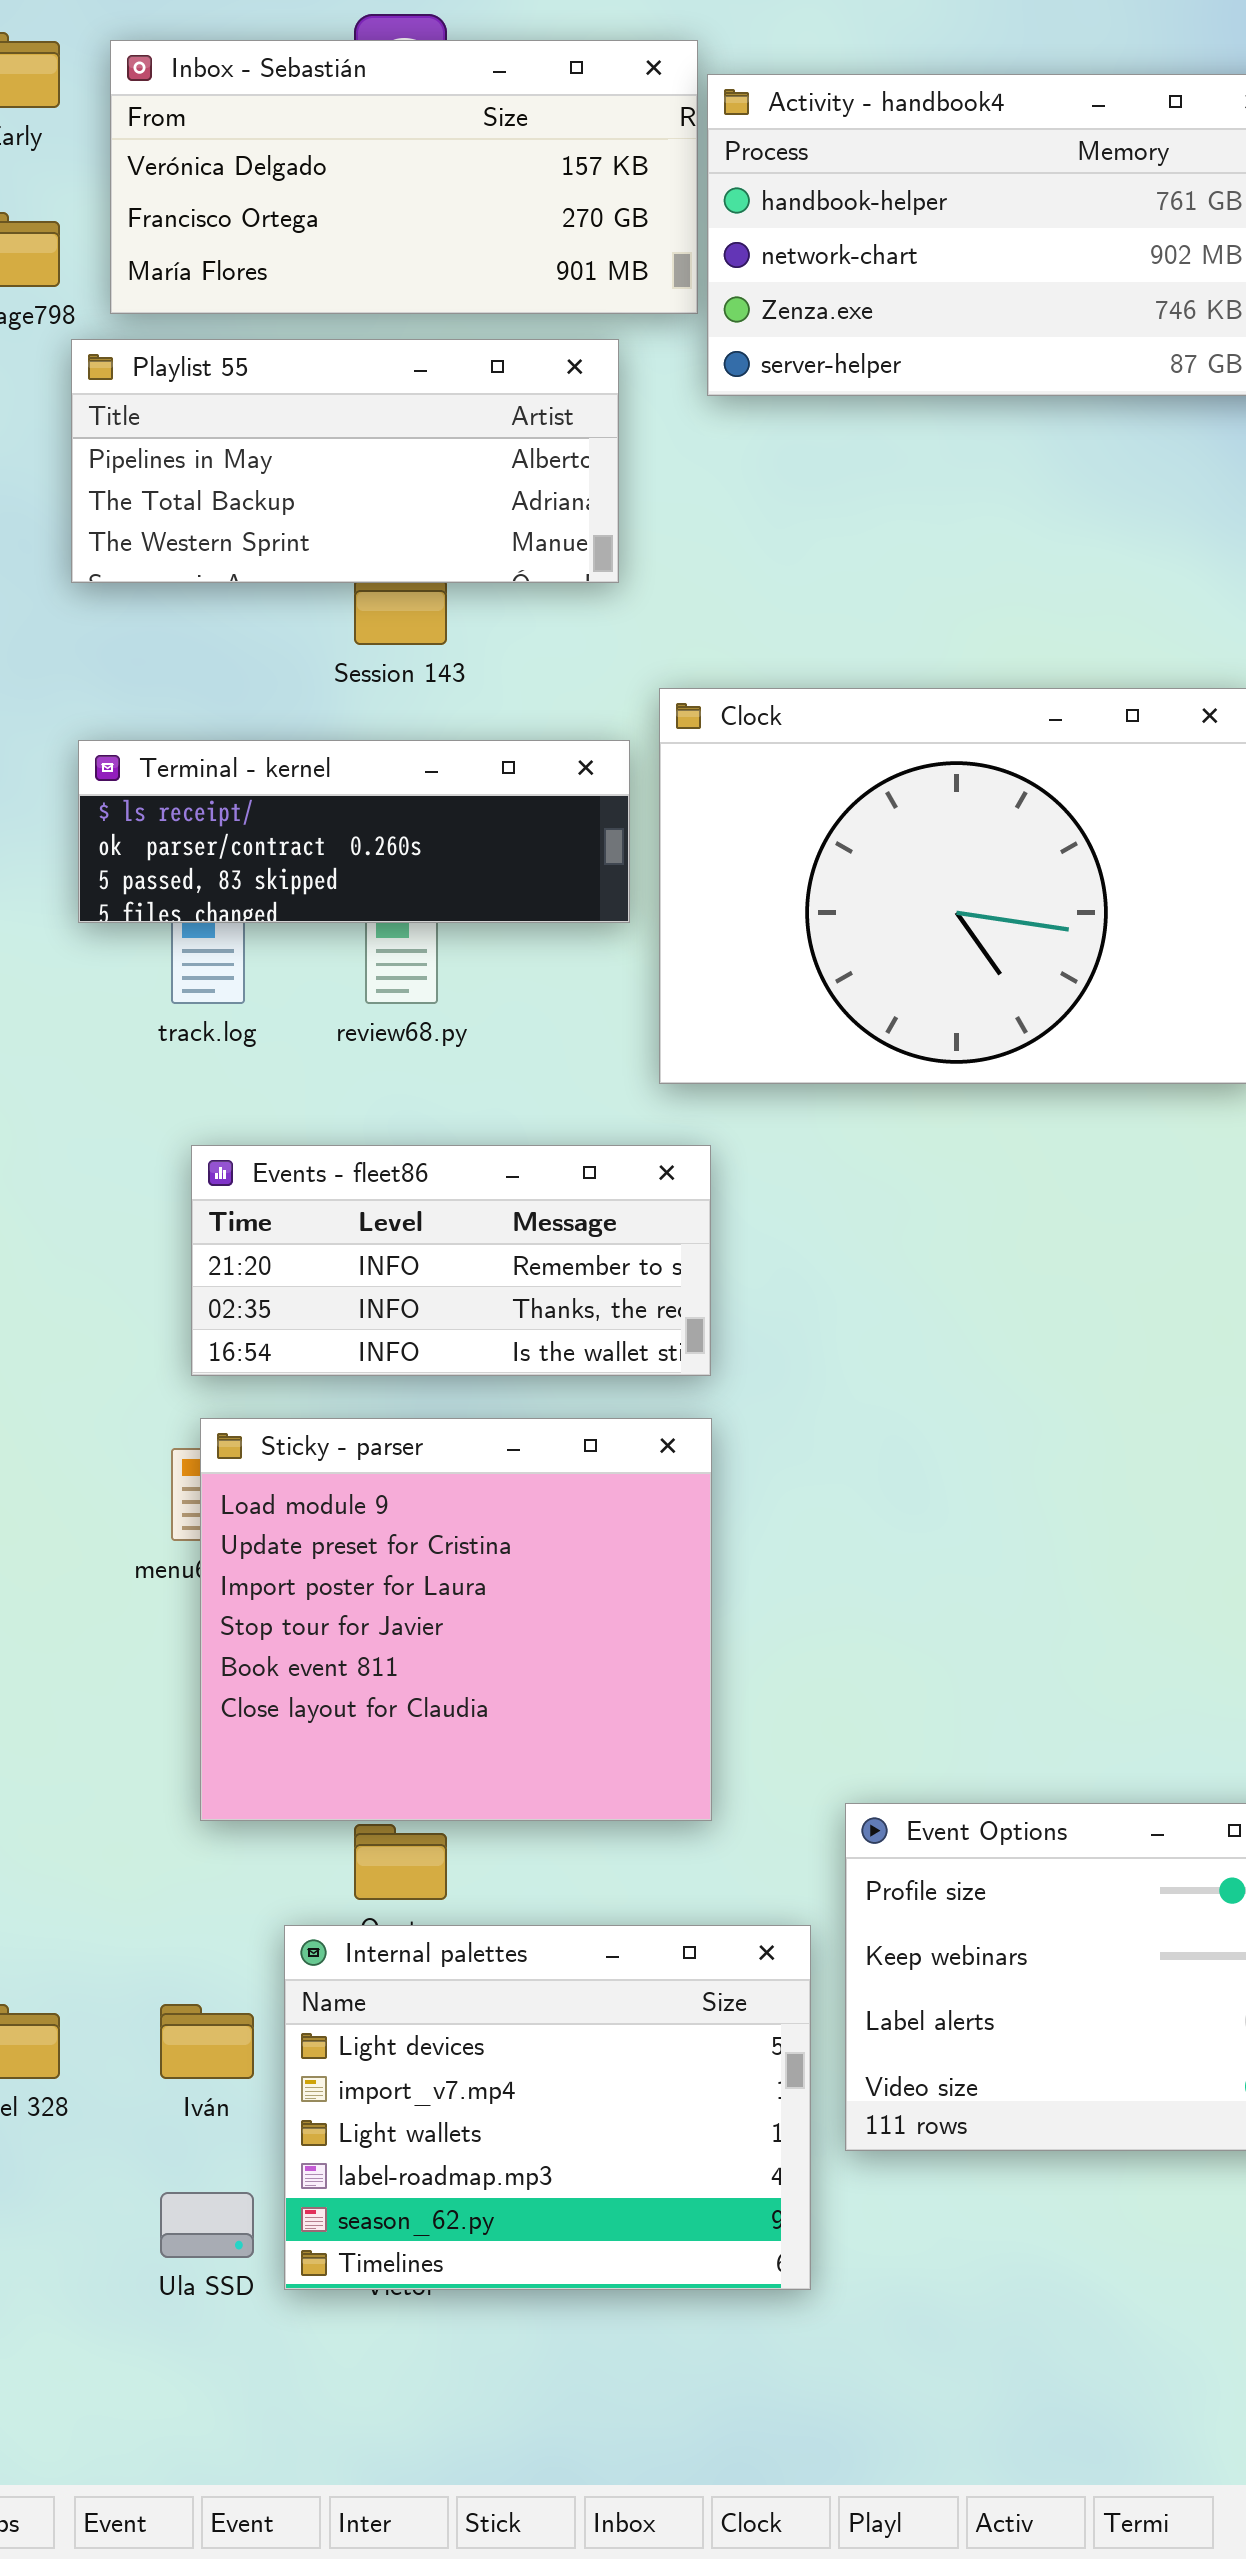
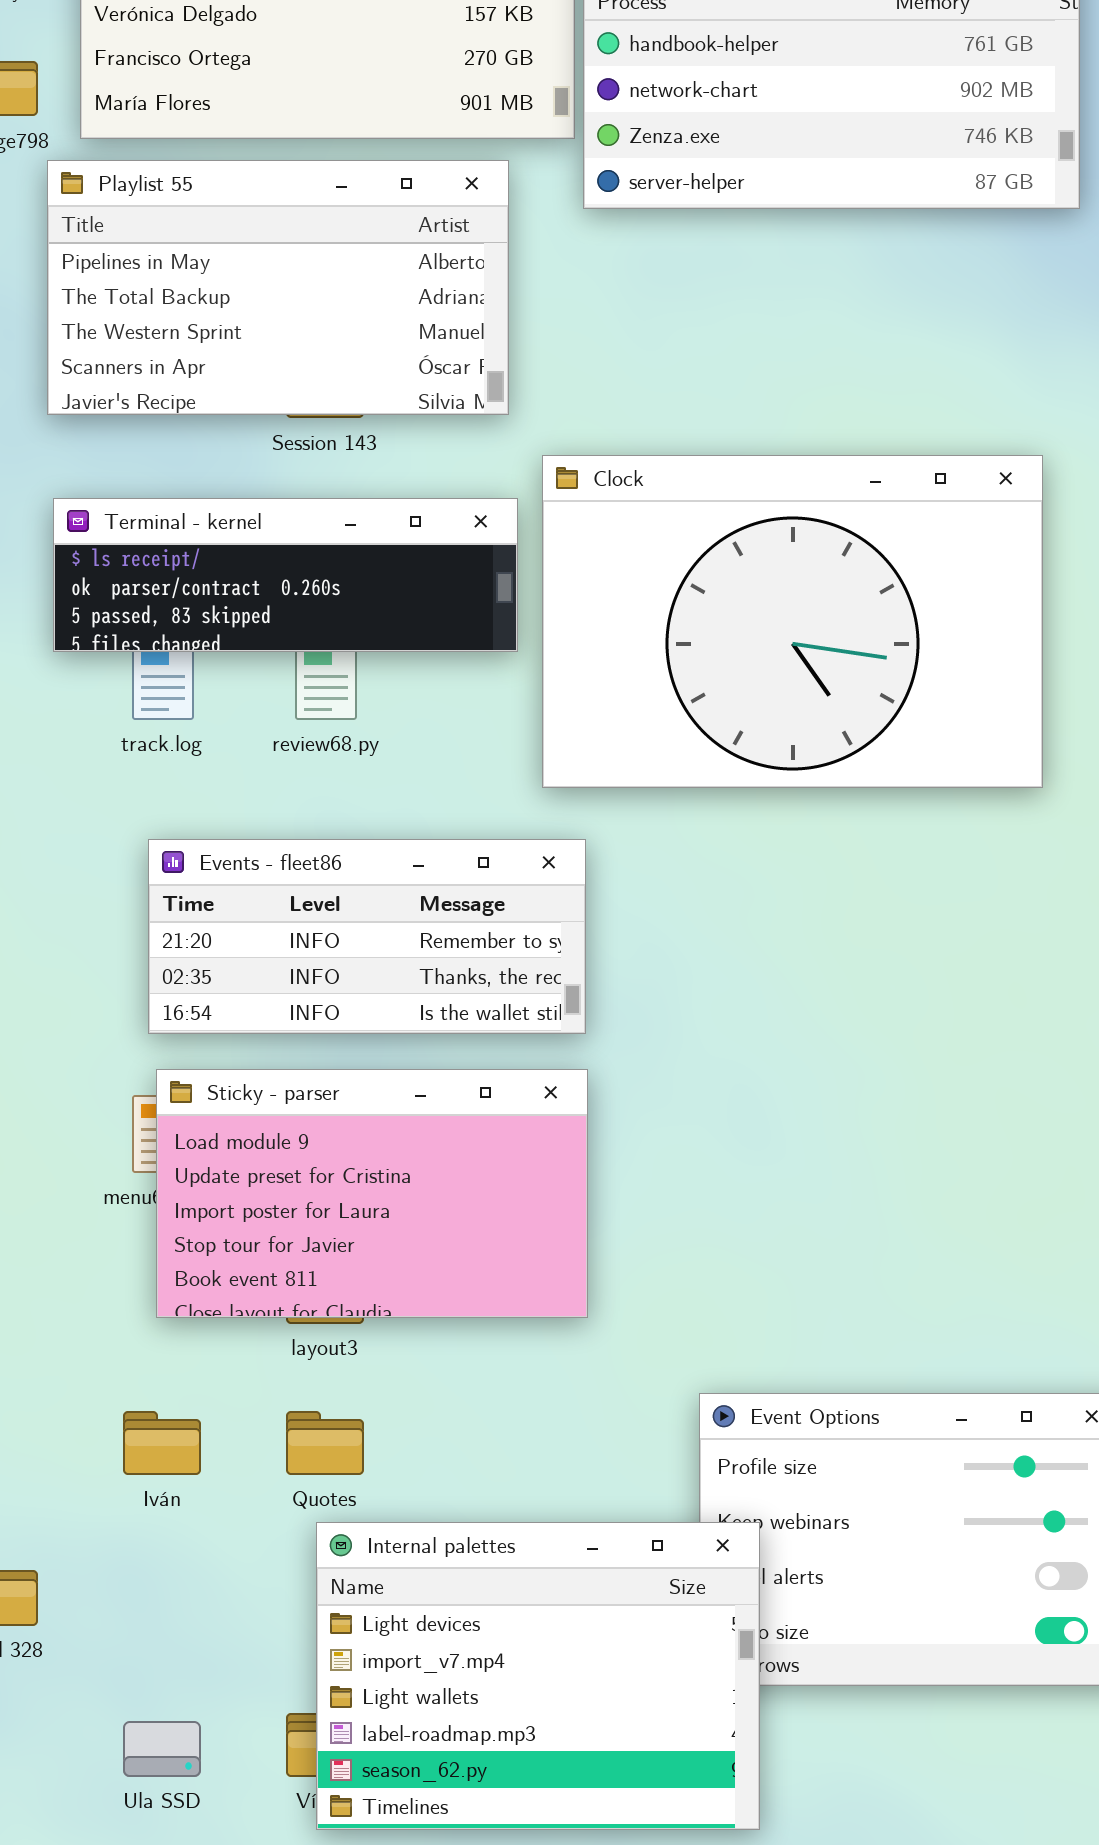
Playlist 55: [71,339,619,583] -> [47,160,509,415], resized
Sticky - parser: [200,1418,712,1821] -> [156,1069,588,1318], resized
Internal palettes: [284,1925,811,2290] -> [316,1522,760,1830], moved
Iván: [160,2004,254,2079] -> [123,1411,201,1475], moved

